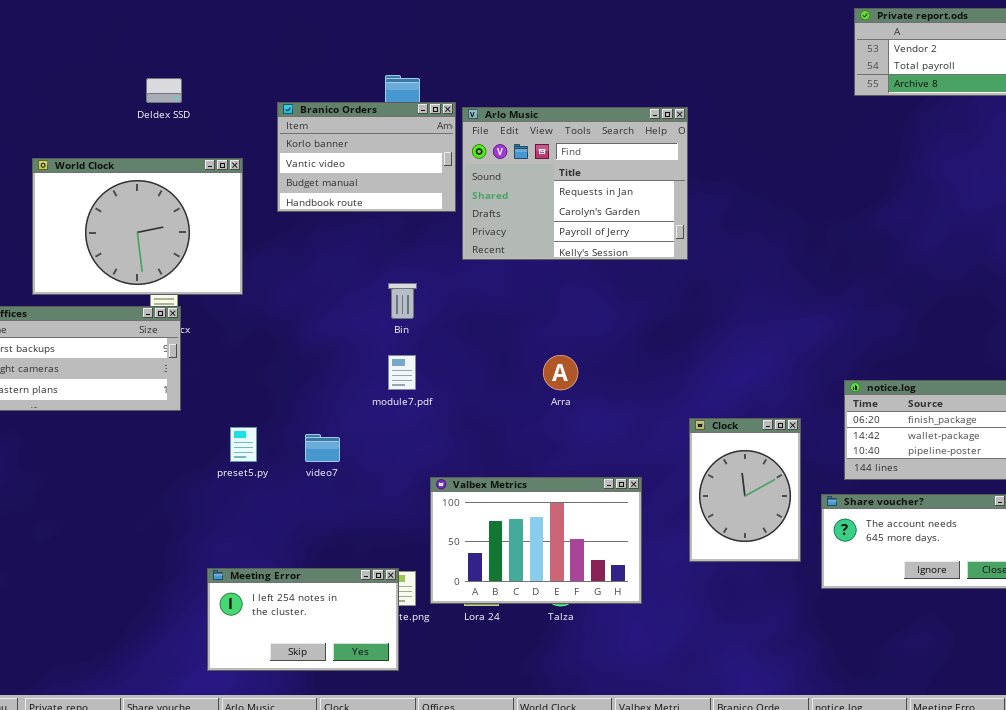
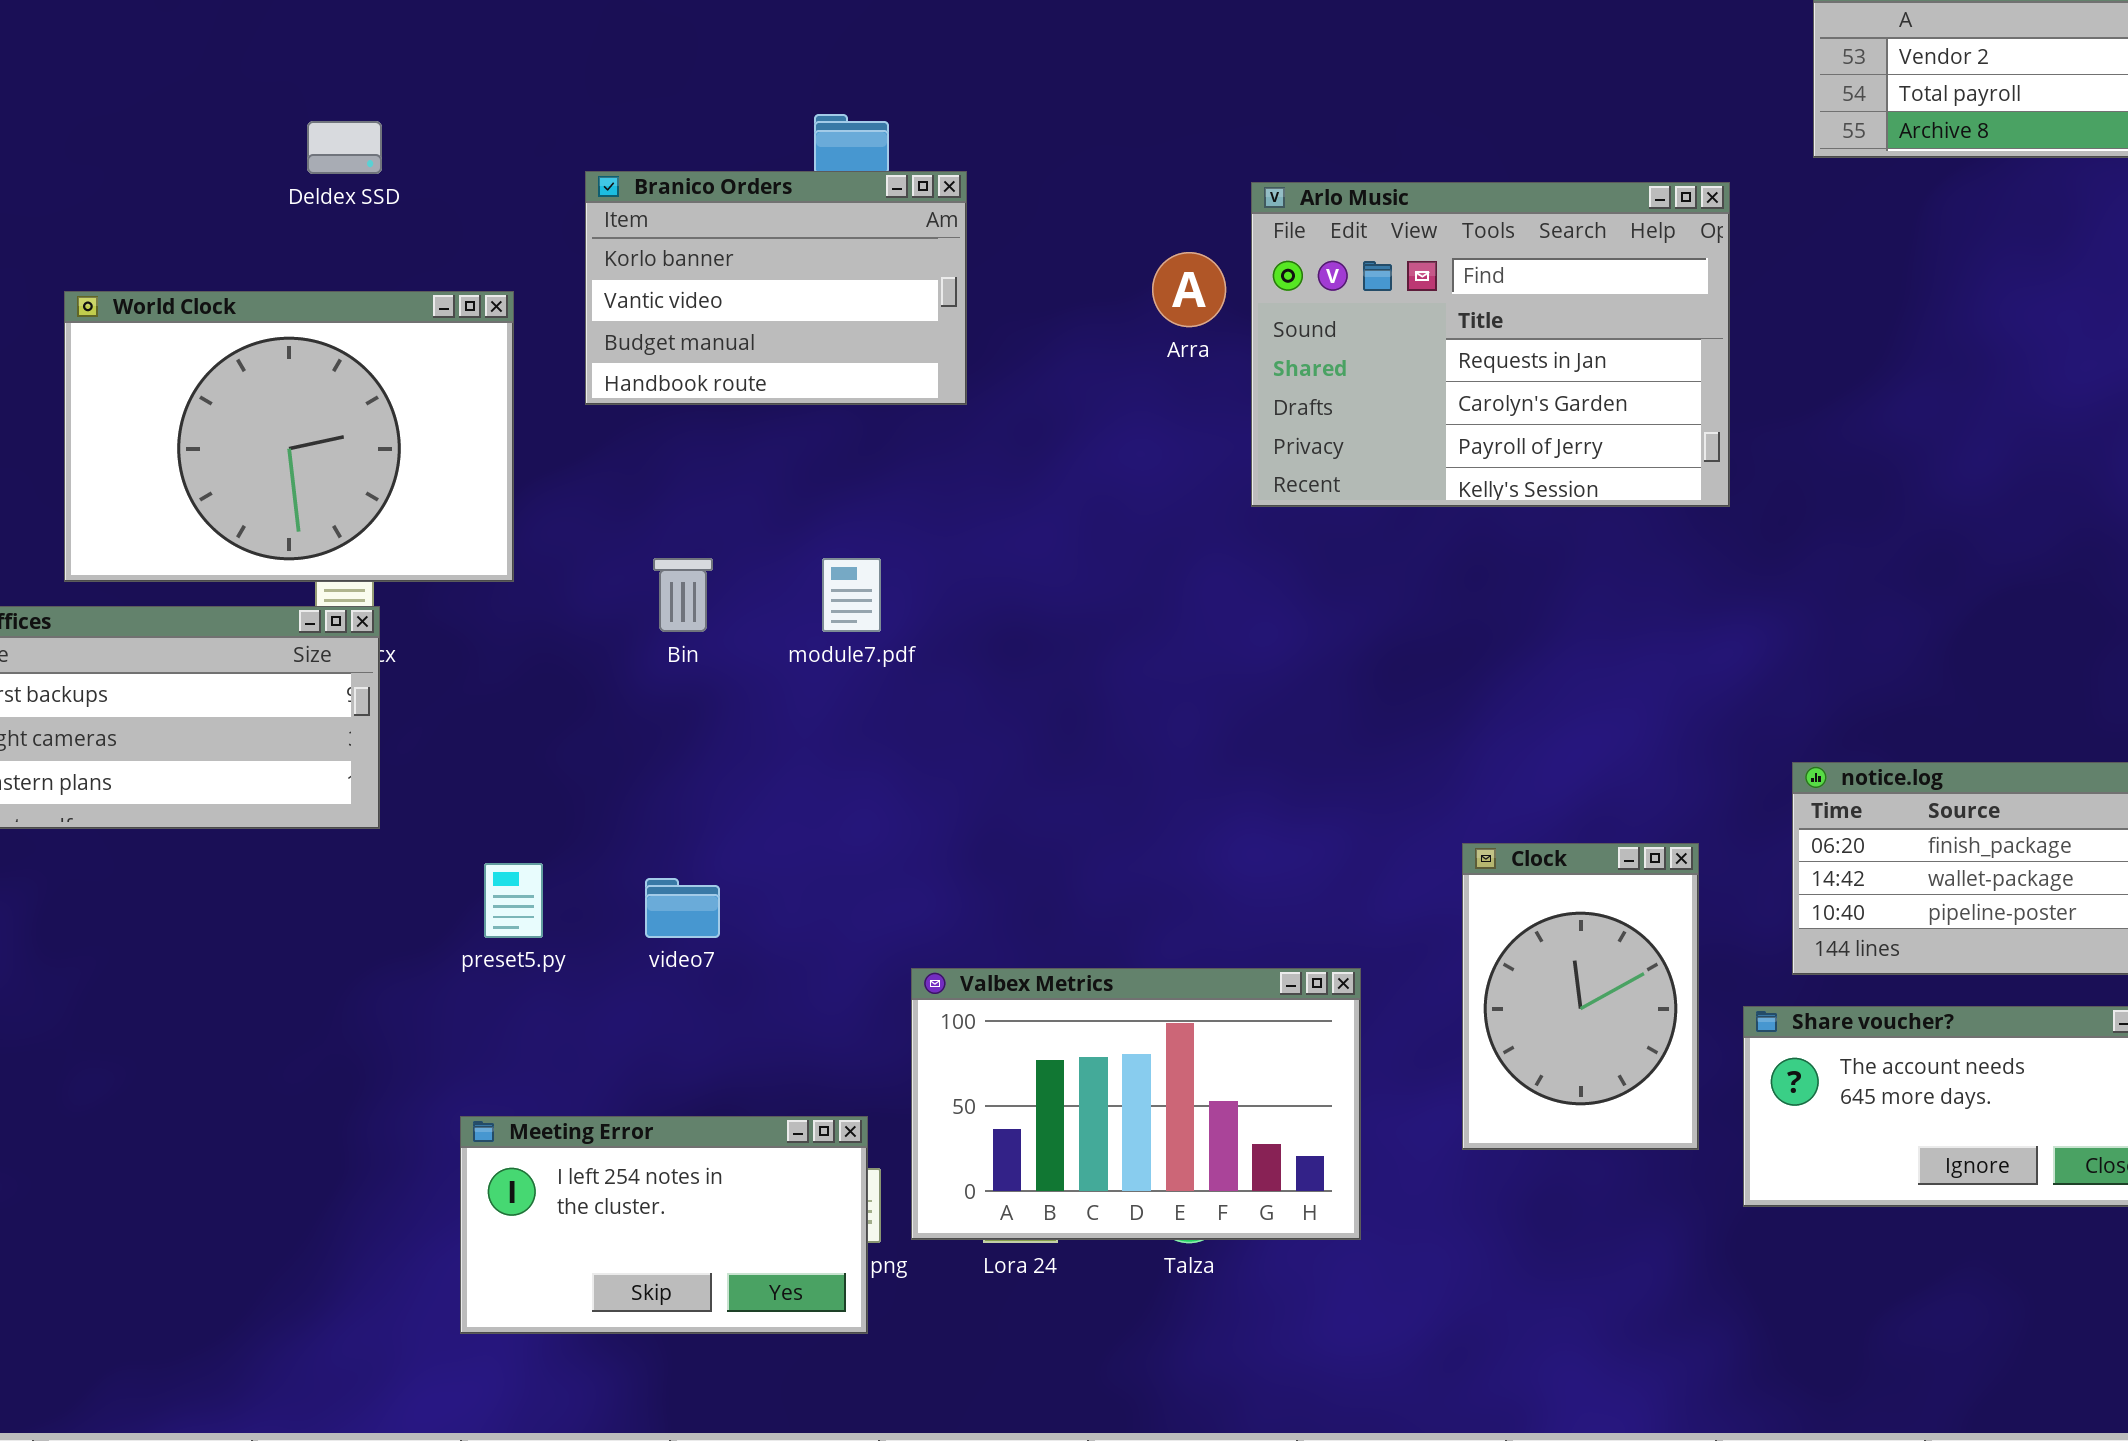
Arlo Music: [462,107,688,260] -> [1251,182,1730,507], moved
Bin: [388,283,417,319] -> [653,558,713,632], moved
module7.pdf: [388,355,416,390] -> [822,558,881,632], moved
Arra: [543,355,578,390] -> [1152,252,1226,327], moved
Meeting Error: [207,568,399,671] -> [460,1116,868,1334], moved

